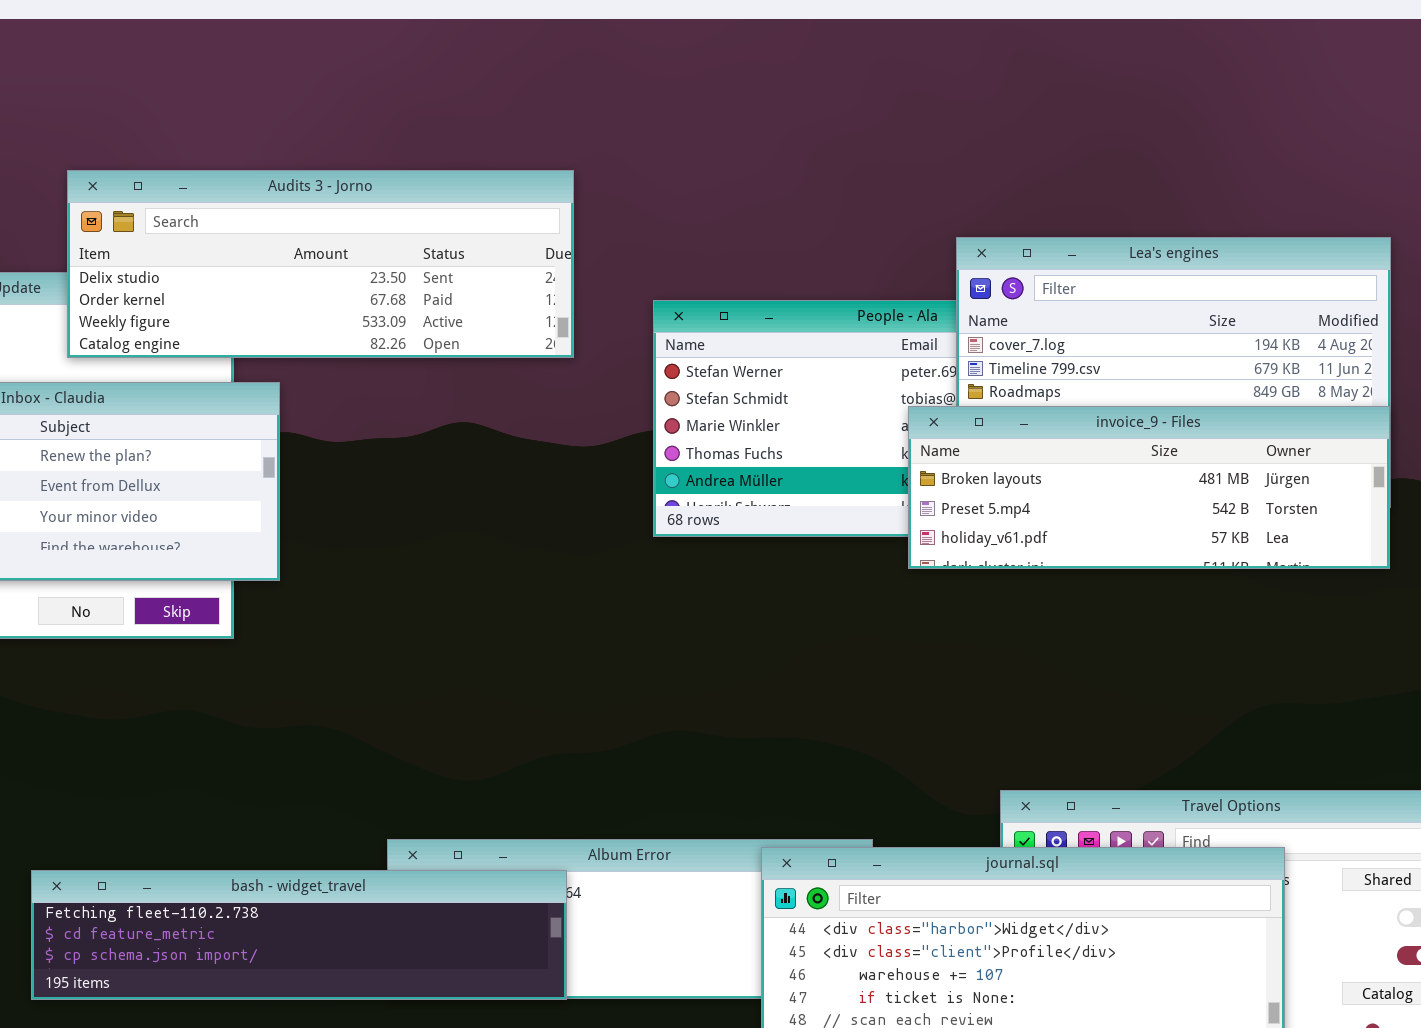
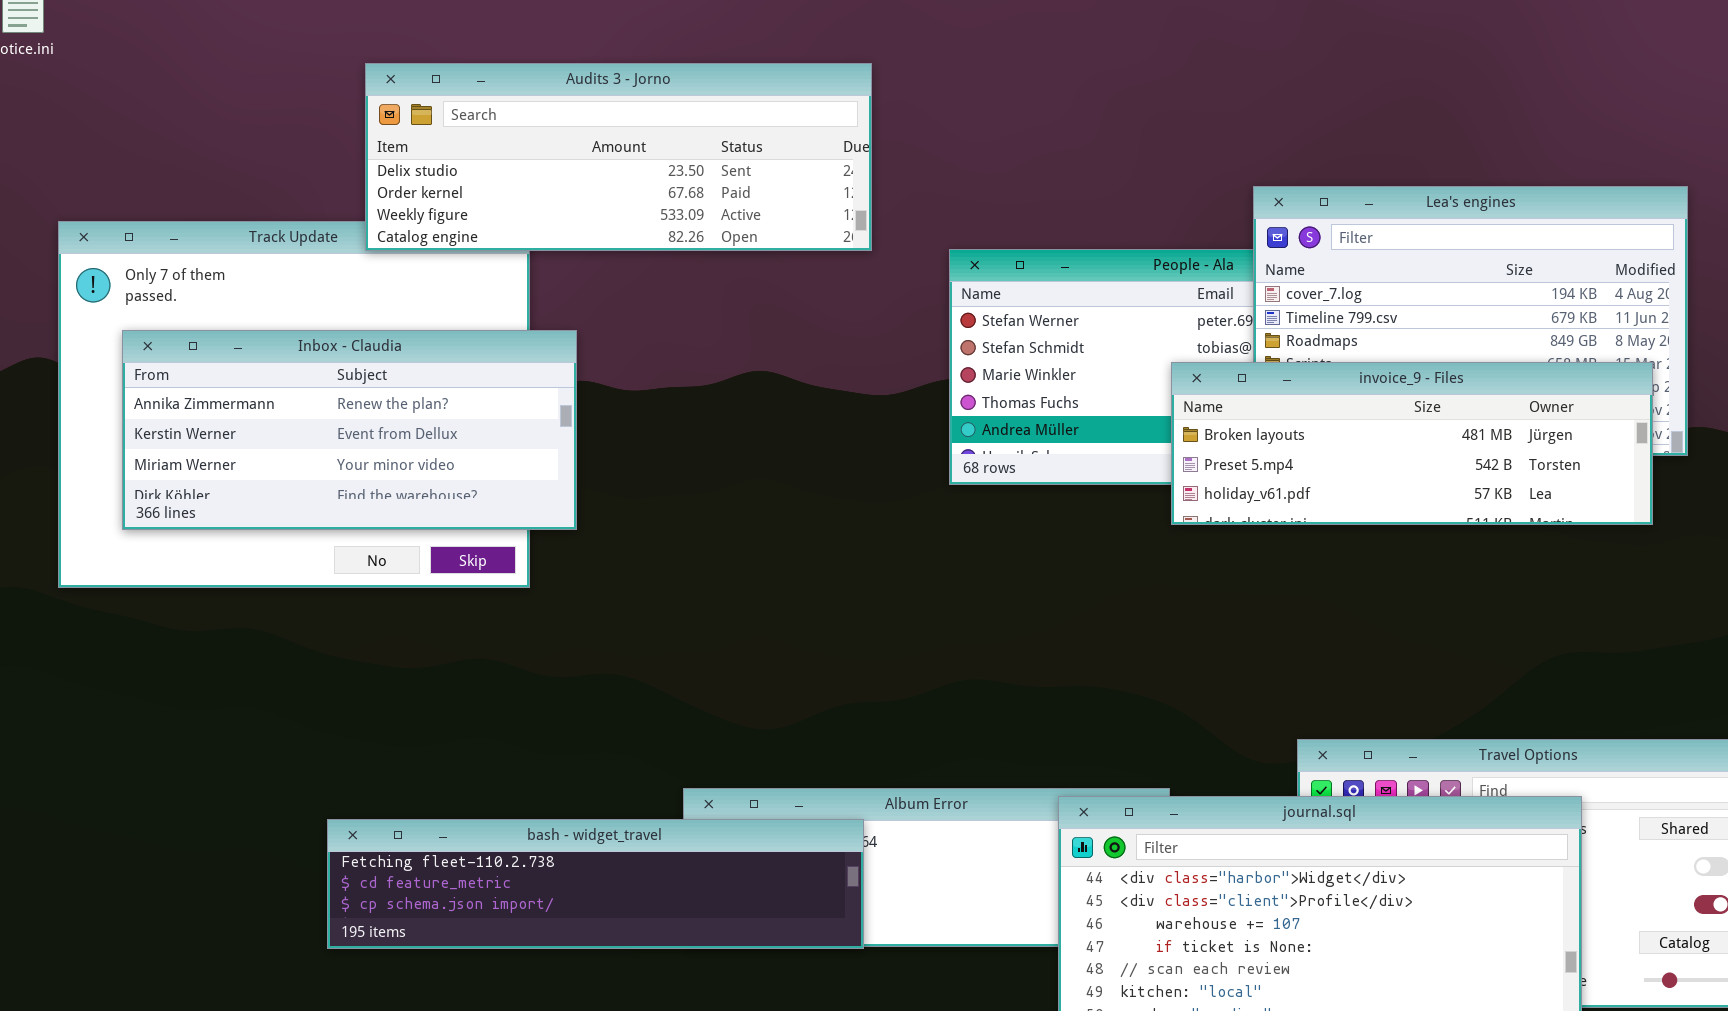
Audits 3 - Jorno: [67,170,574,358] -> [365,63,872,251], moved
invoice_9 - Files: [908,406,1390,569] -> [1171,362,1653,525], moved

